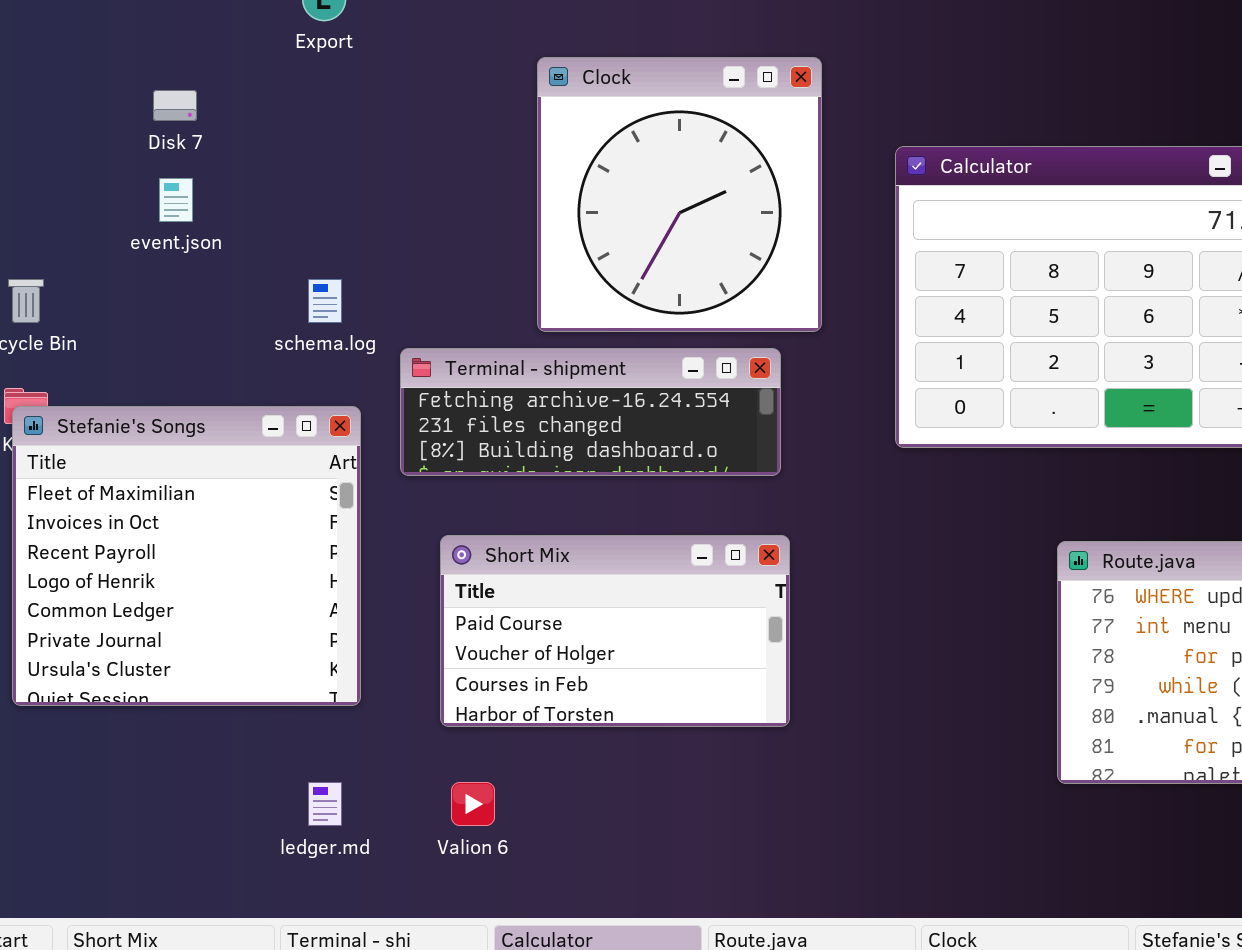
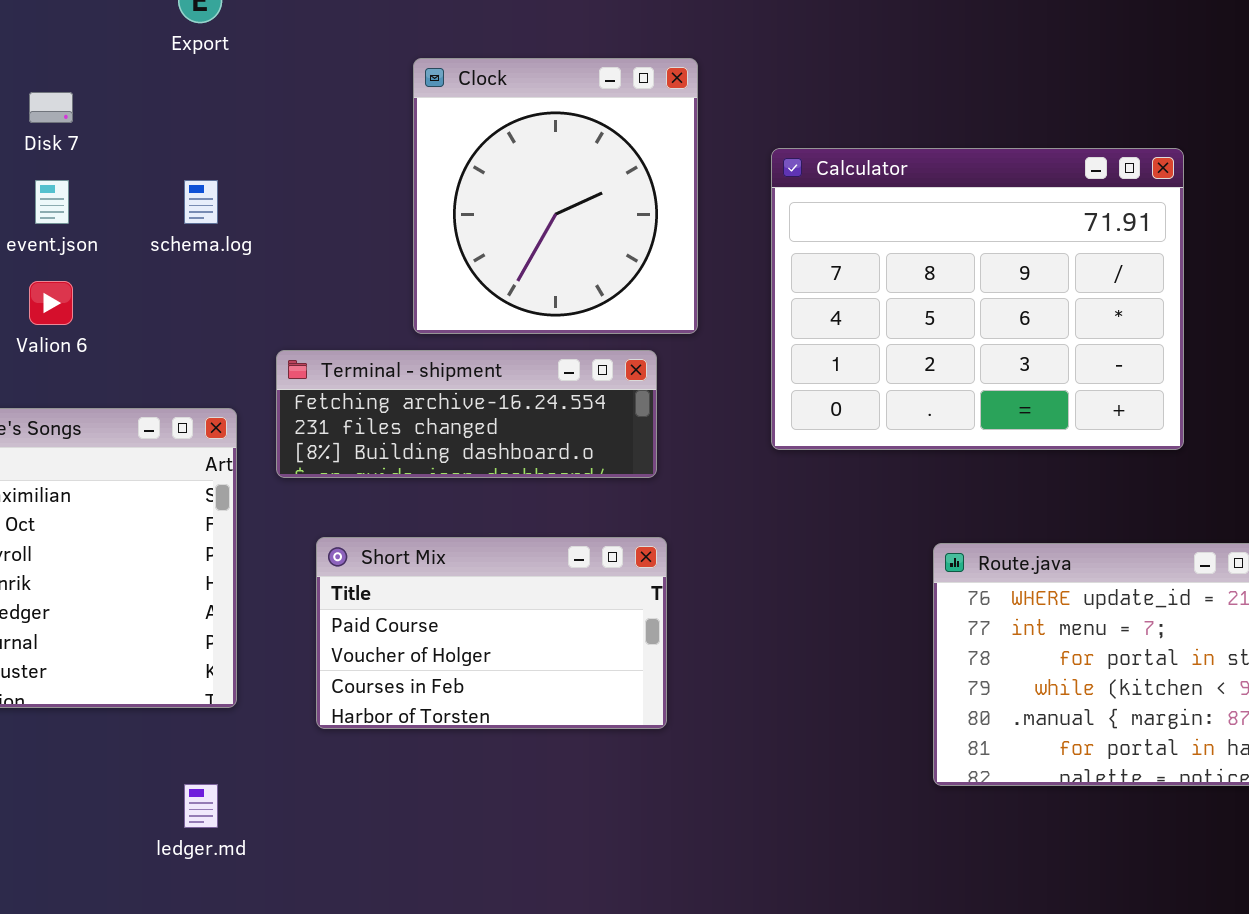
schema.log: [308,279,342,323] -> [184,180,218,224], moved
Valion 6: [451,782,495,826] -> [29,281,73,325], moved

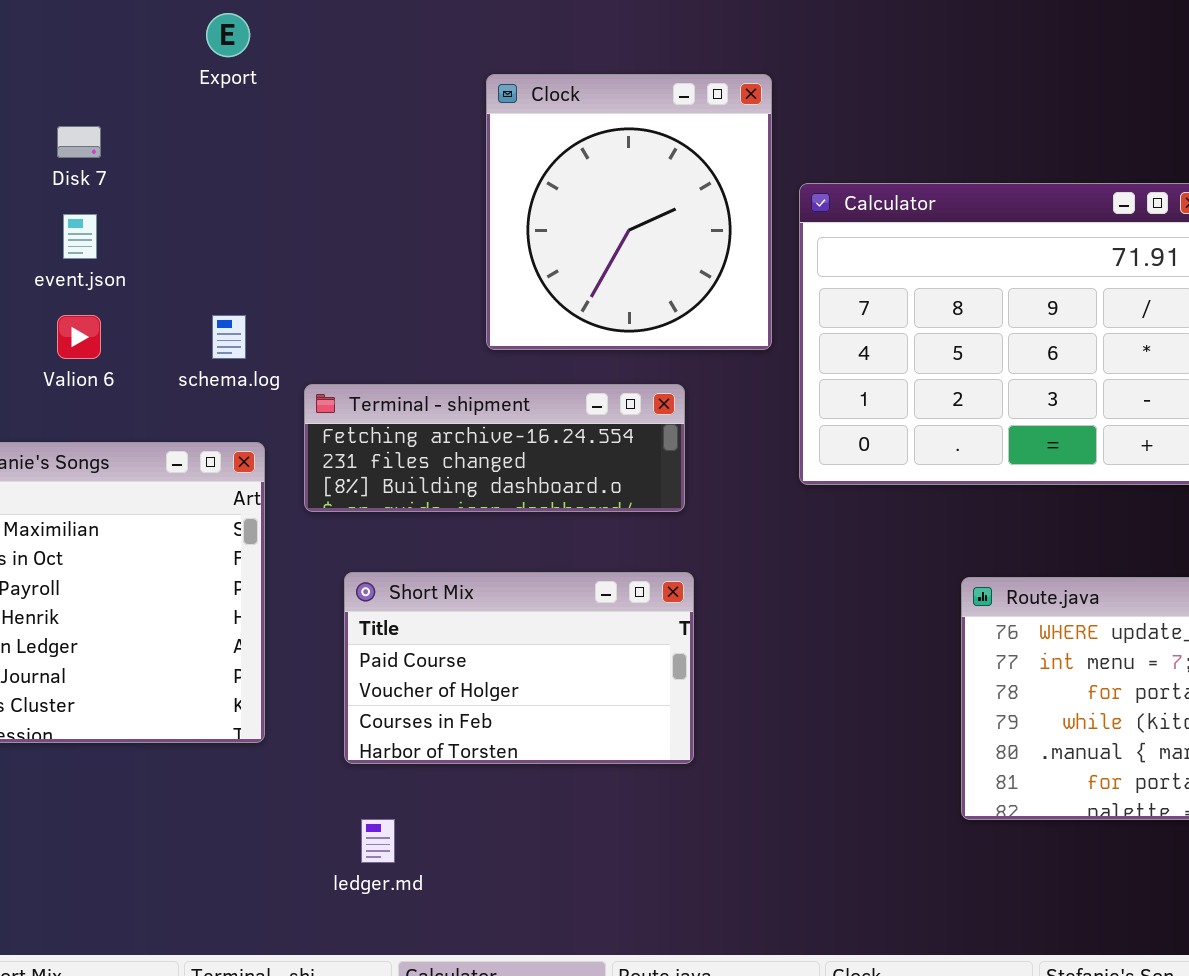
Clock: [413,58,698,334] -> [486,74,772,350], moved
schema.log: [184,180,218,224] -> [212,315,246,359], moved
ledger.md: [184,784,218,828] -> [361,819,395,863], moved

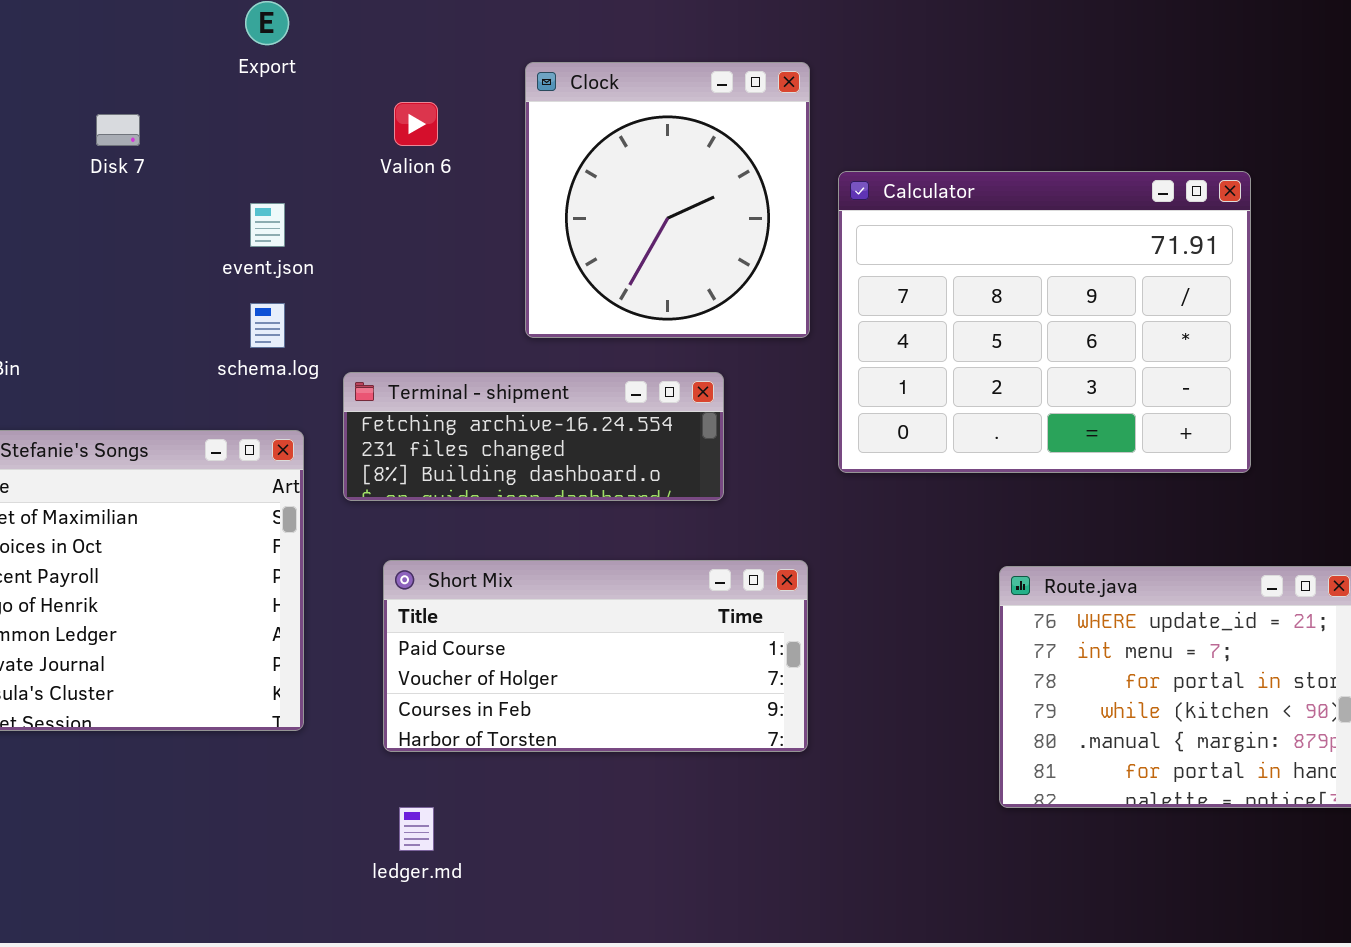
event.json: [63,214,97,259] -> [250,203,285,247], moved
Valion 6: [57,315,101,359] -> [394,102,438,146], moved
Short Mix: [344,572,694,764] -> [383,560,808,752], resized

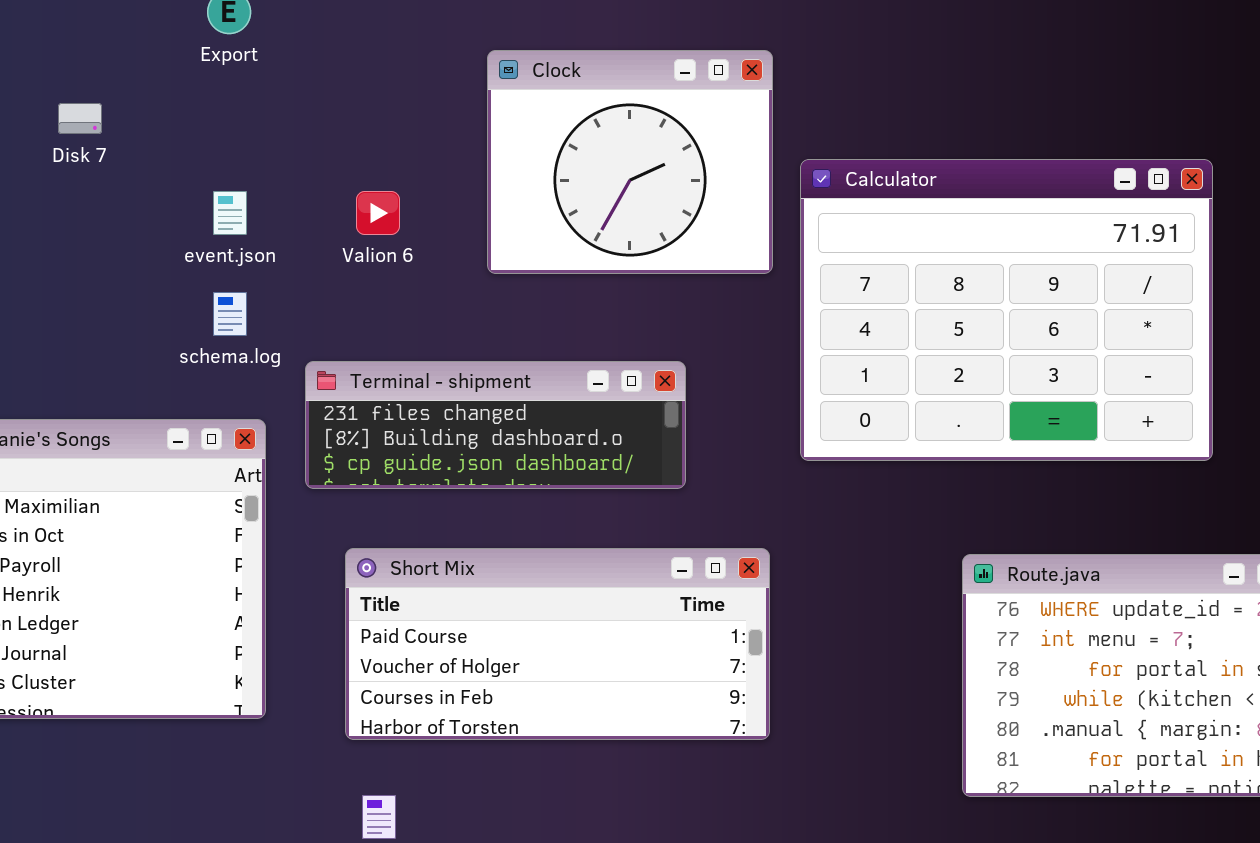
Clock: [525,62,810,338] -> [487,50,773,274], resized
Valion 6: [394,102,438,146] -> [356,191,400,235], moved
Terminal - shipment: [343,372,724,501] -> [305,361,686,489], scrolled down 1 row

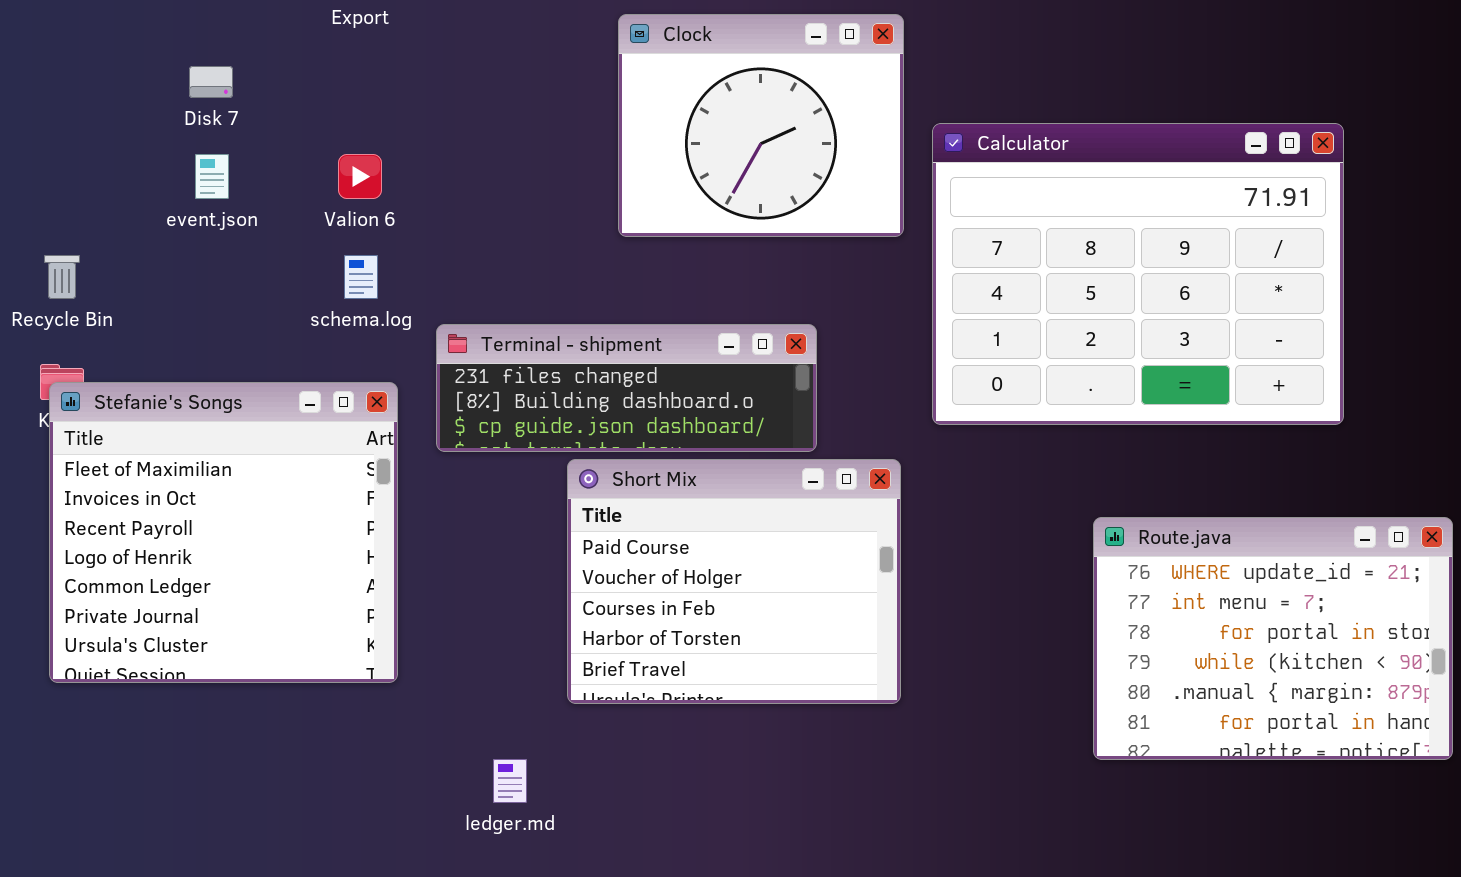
event.json: [213,191,247,235] -> [195,154,229,199], moved
Valion 6: [356,191,400,235] -> [338,154,382,199], moved
Short Mix: [345,548,770,740] -> [567,459,901,704], resized

